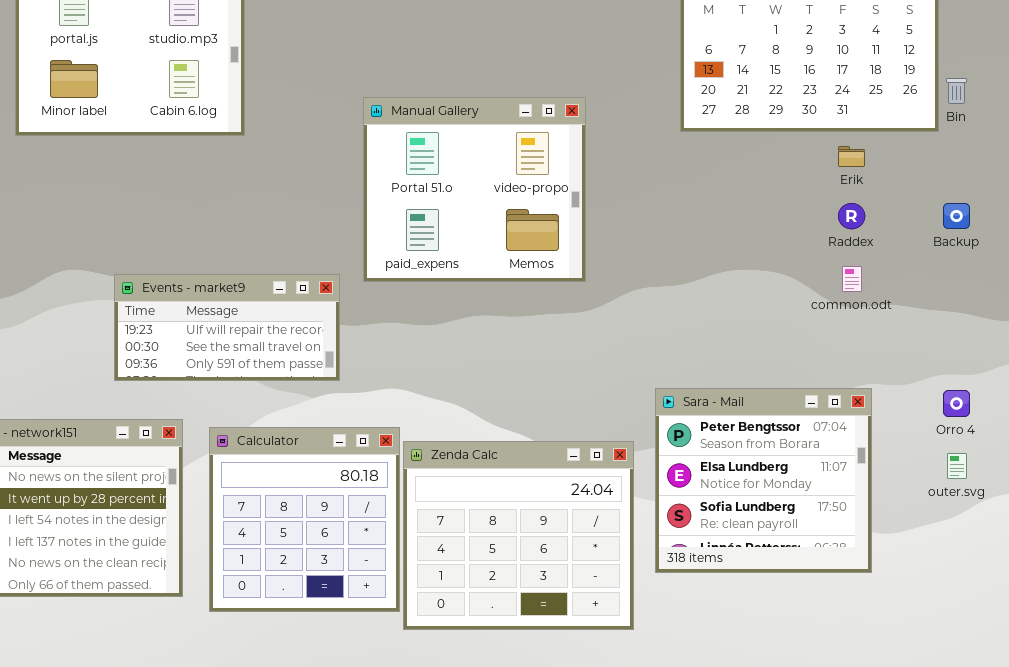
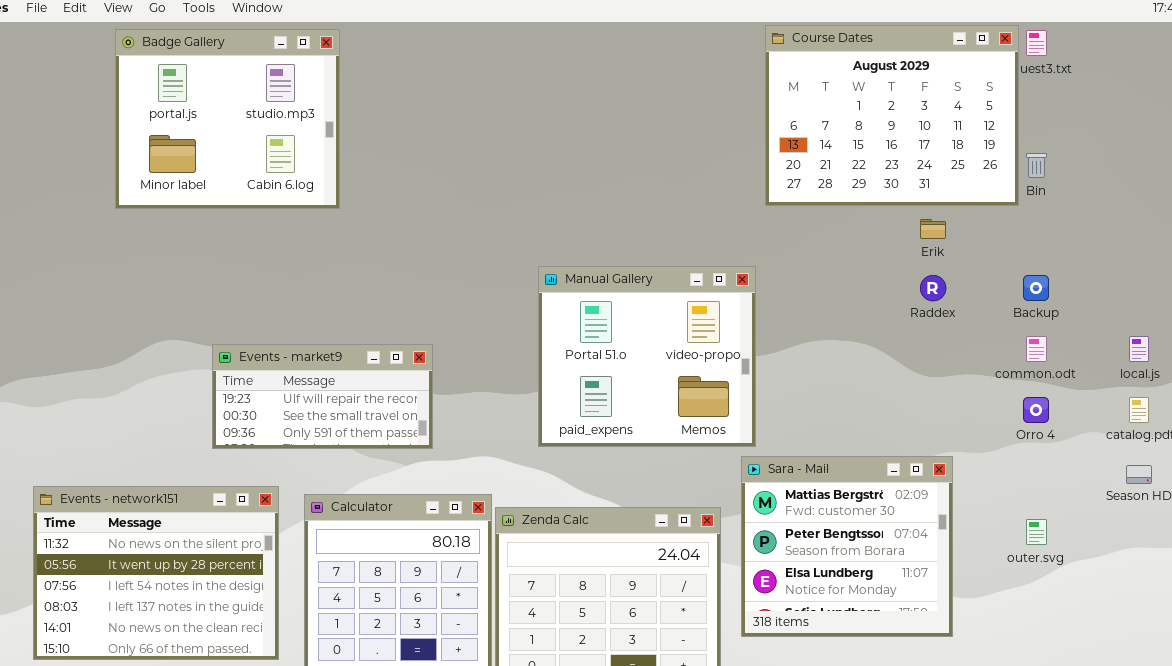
Manual Gallery: [363,97,586,282] -> [538,266,756,447], moved
common.odt: [842,266,862,292] -> [1026,336,1047,362], moved
Sara - Mail: [655,388,872,573] -> [741,456,953,637], scrolled up 1 row
Orro 4: [943,390,970,417] -> [1023,397,1049,423], moved

